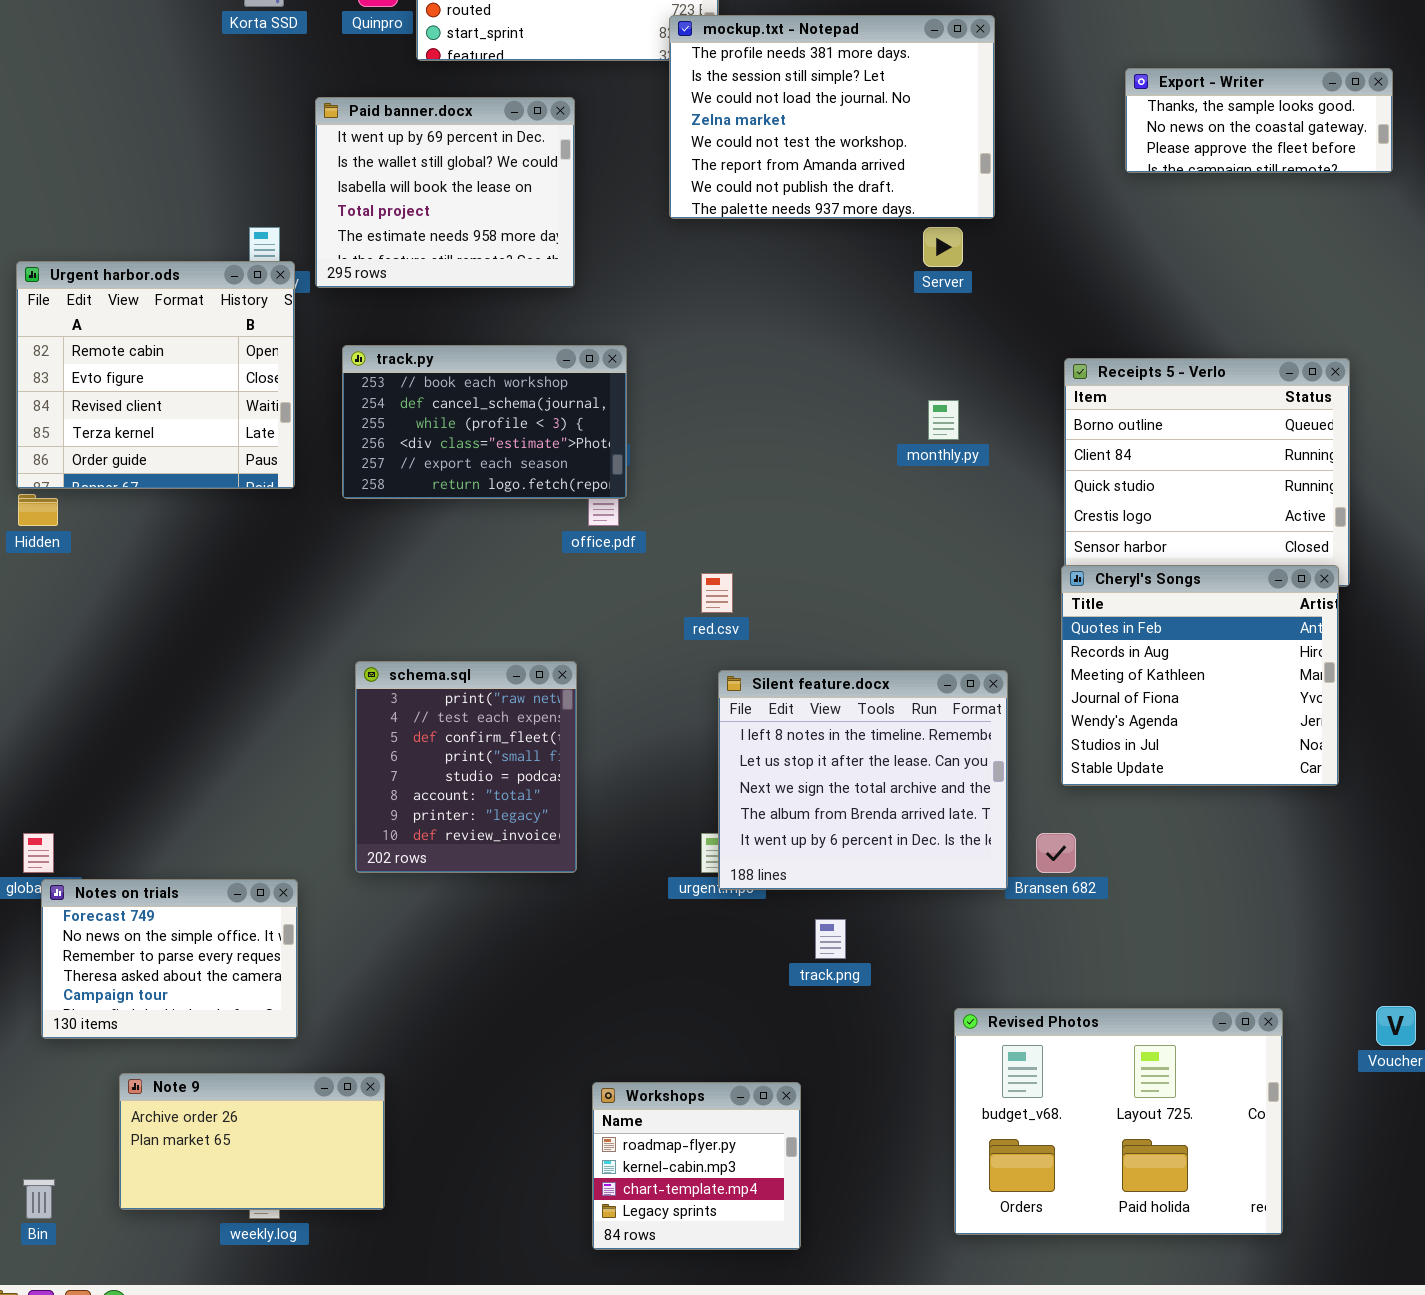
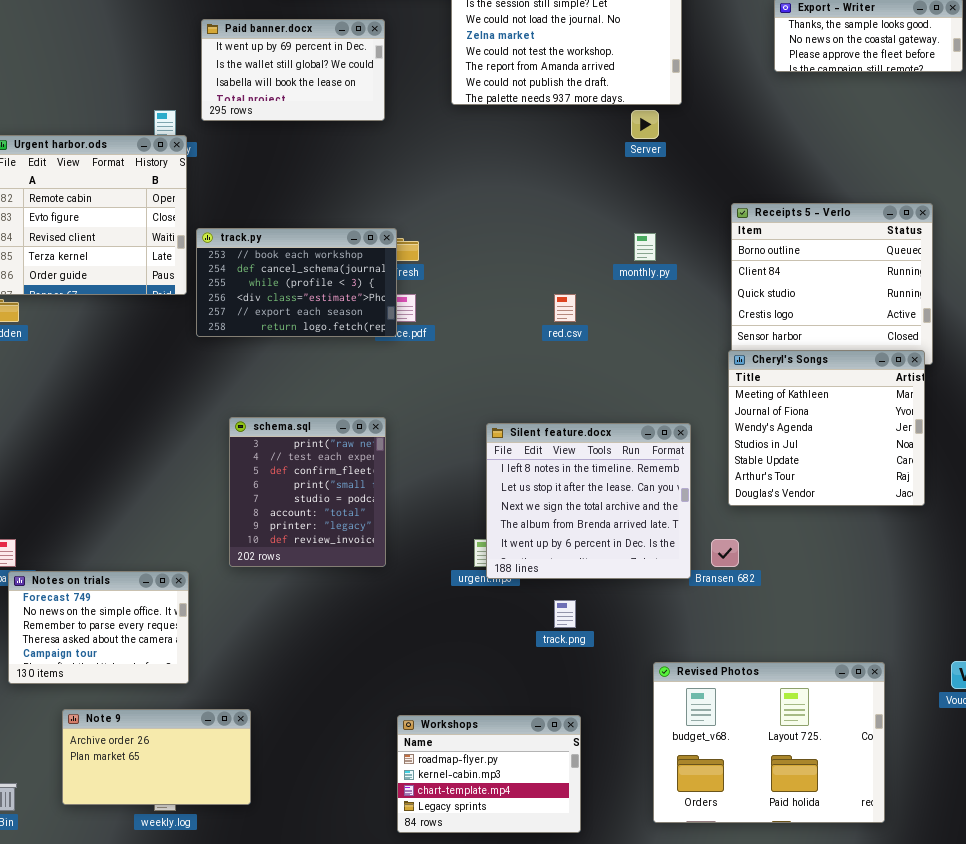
Paid banner.docx: [315,97,575,288] -> [201,19,385,121], resized
track.py: [342,345,627,499] -> [196,228,397,337], moved
Cheryl's Songs: [1061,565,1339,786] -> [728,350,925,506], scrolled down 2 rows
red.csv: [701,573,733,613] -> [554,294,576,322], moved
Workshops: [592,1082,801,1250] -> [397,715,581,833], resized

